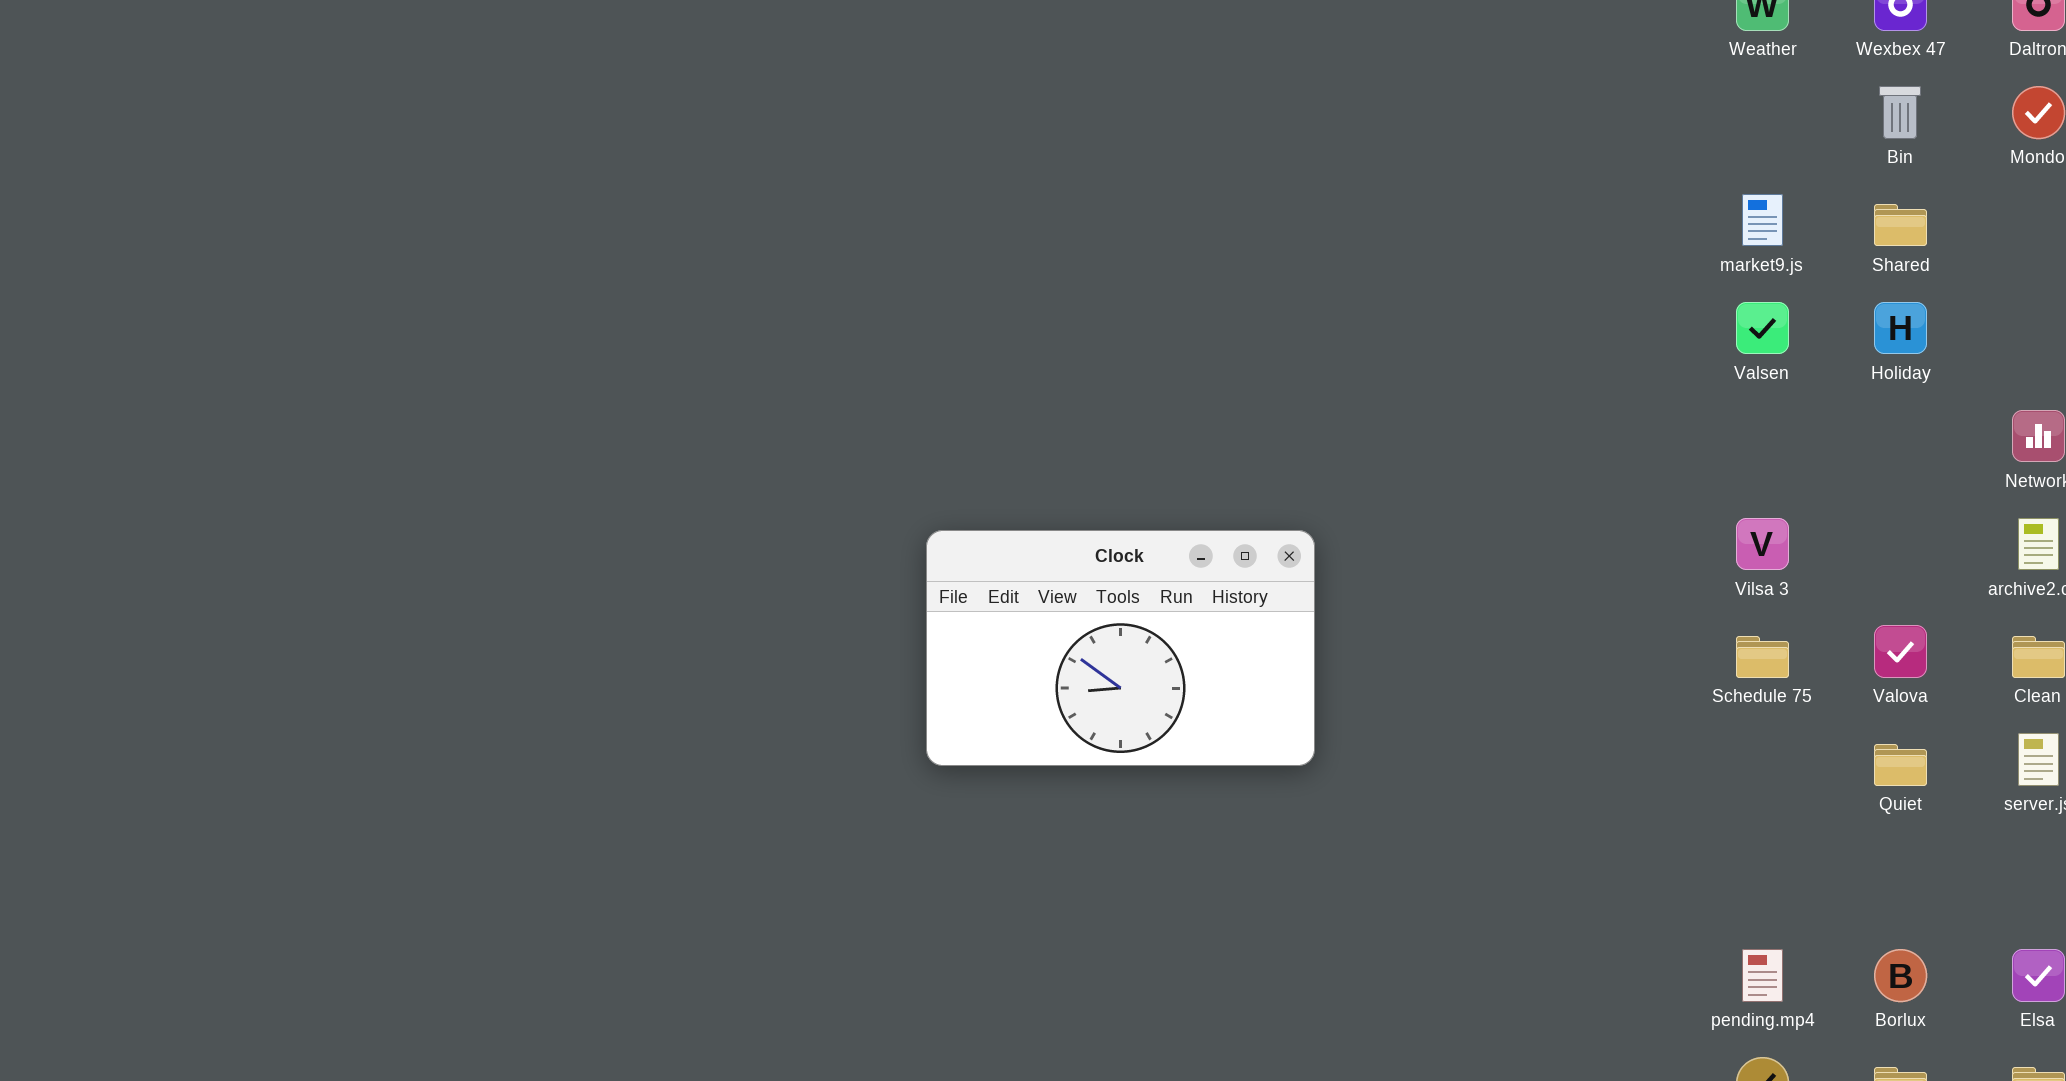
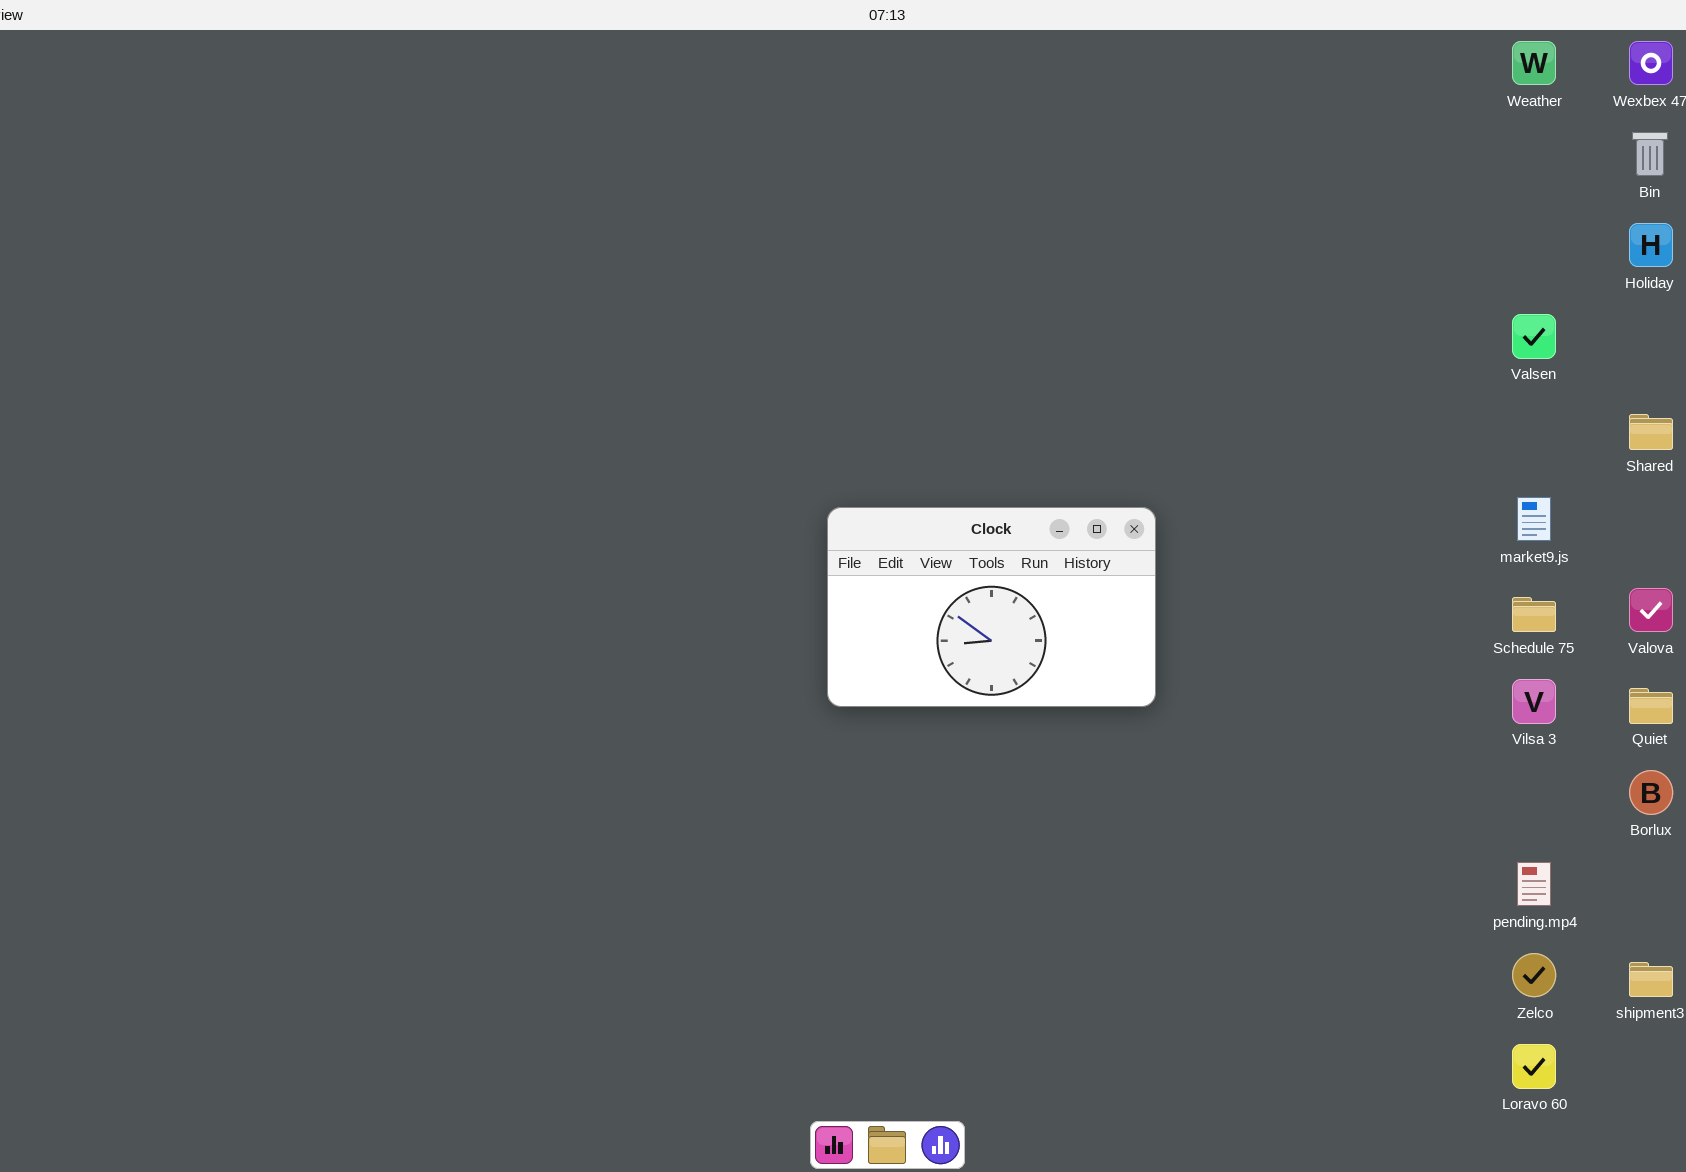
market9.js: [1742,194,1783,246] -> [1517,497,1551,541], moved
Shared: [1874,204,1927,246] -> [1629,414,1673,450], moved
Holiday: [1874,302,1927,354] -> [1629,223,1673,267], moved
Vilsa 3: [1736,518,1789,570] -> [1512,679,1556,724], moved
Borlux: [1874,949,1927,1002] -> [1629,770,1673,815], moved

